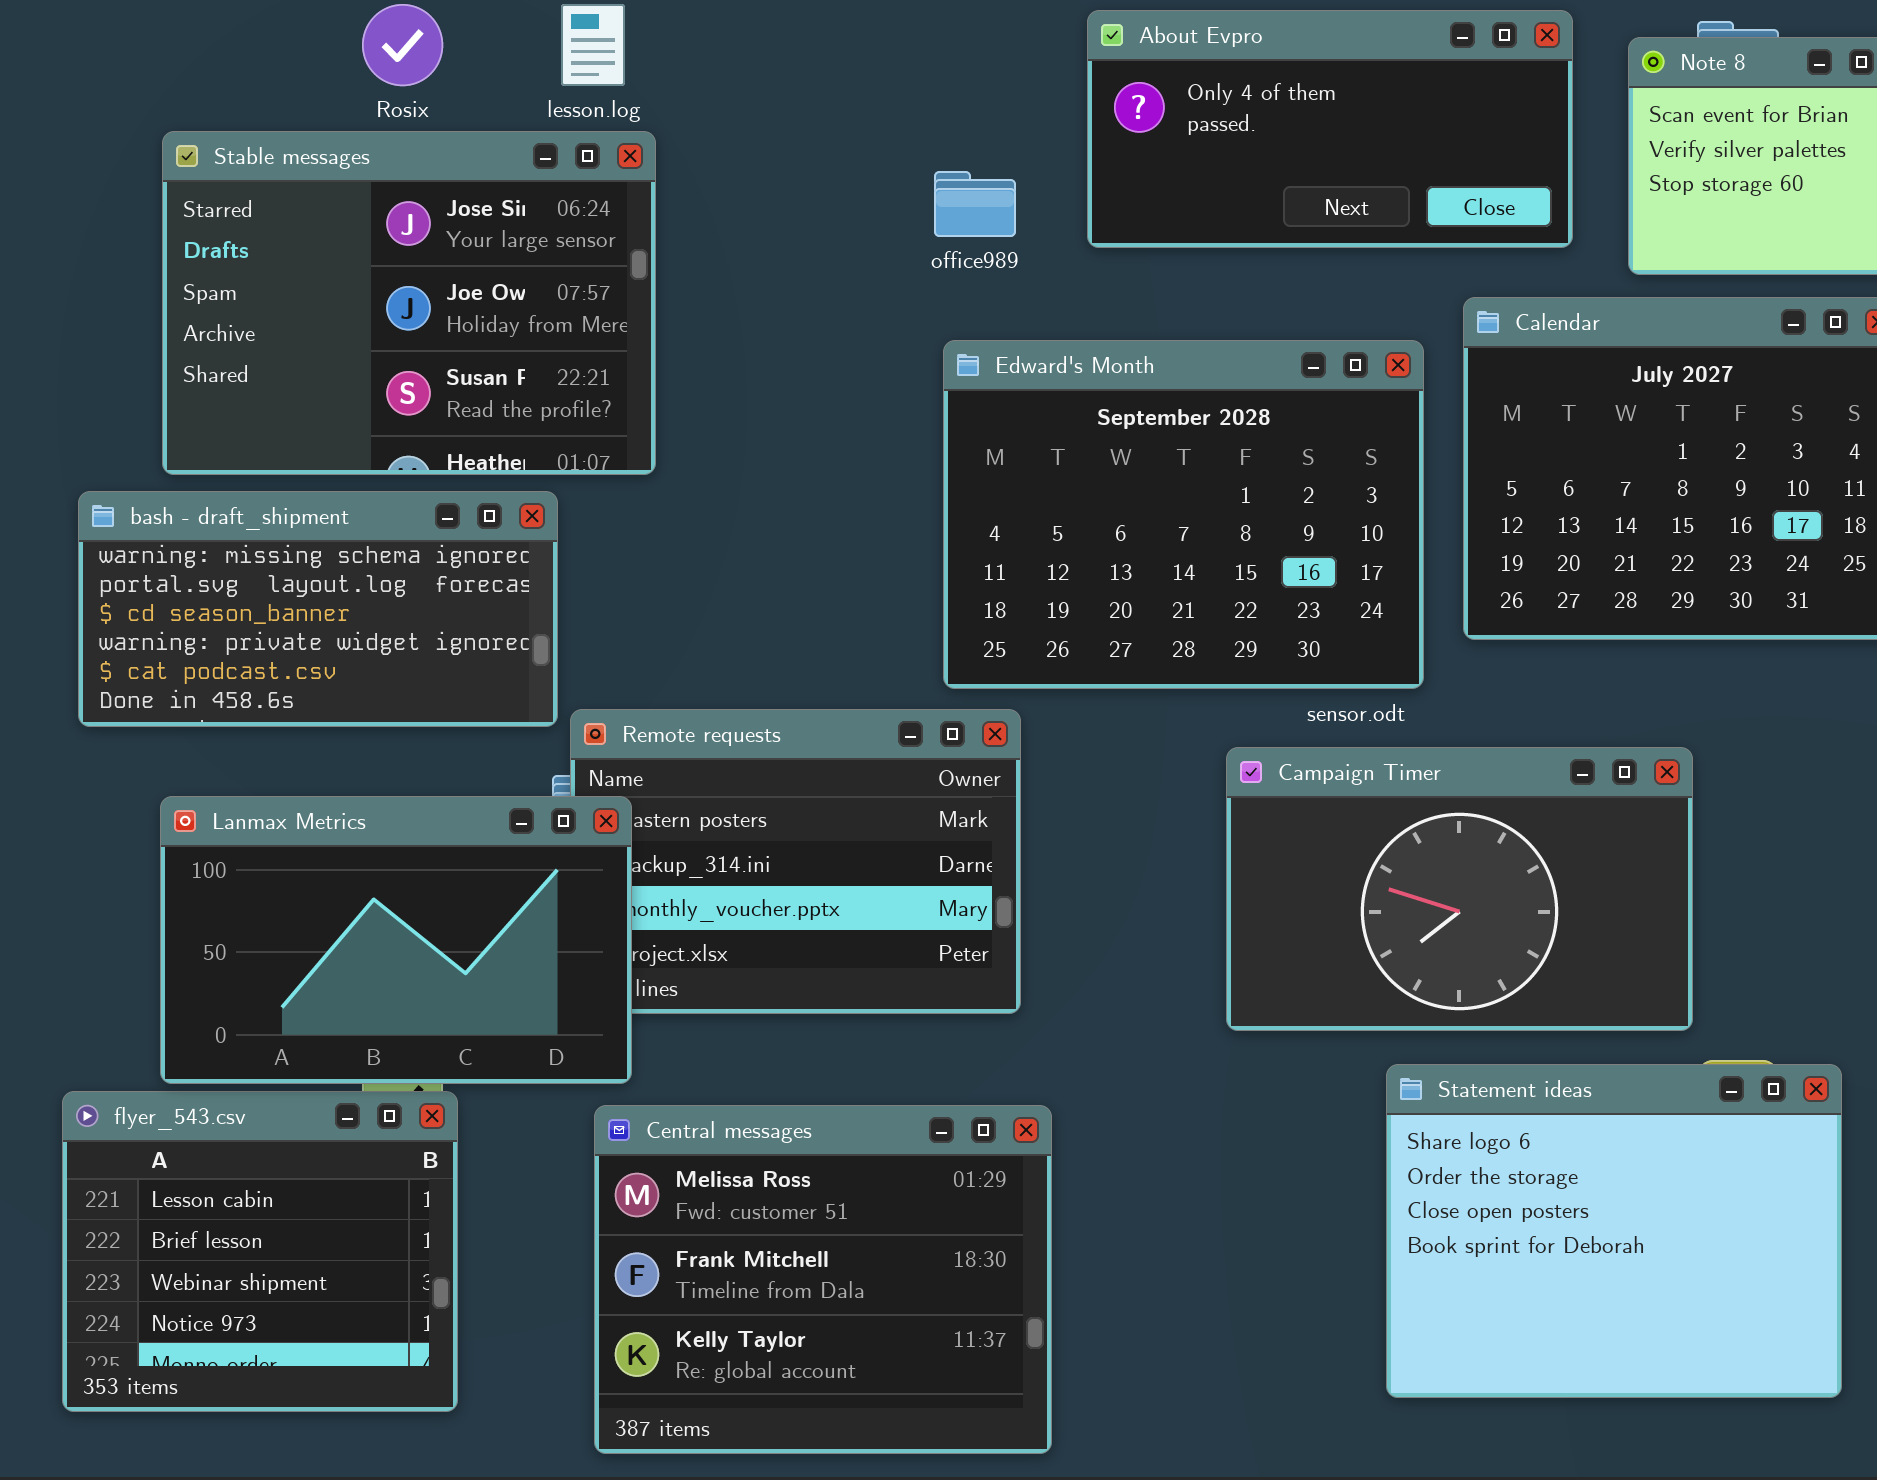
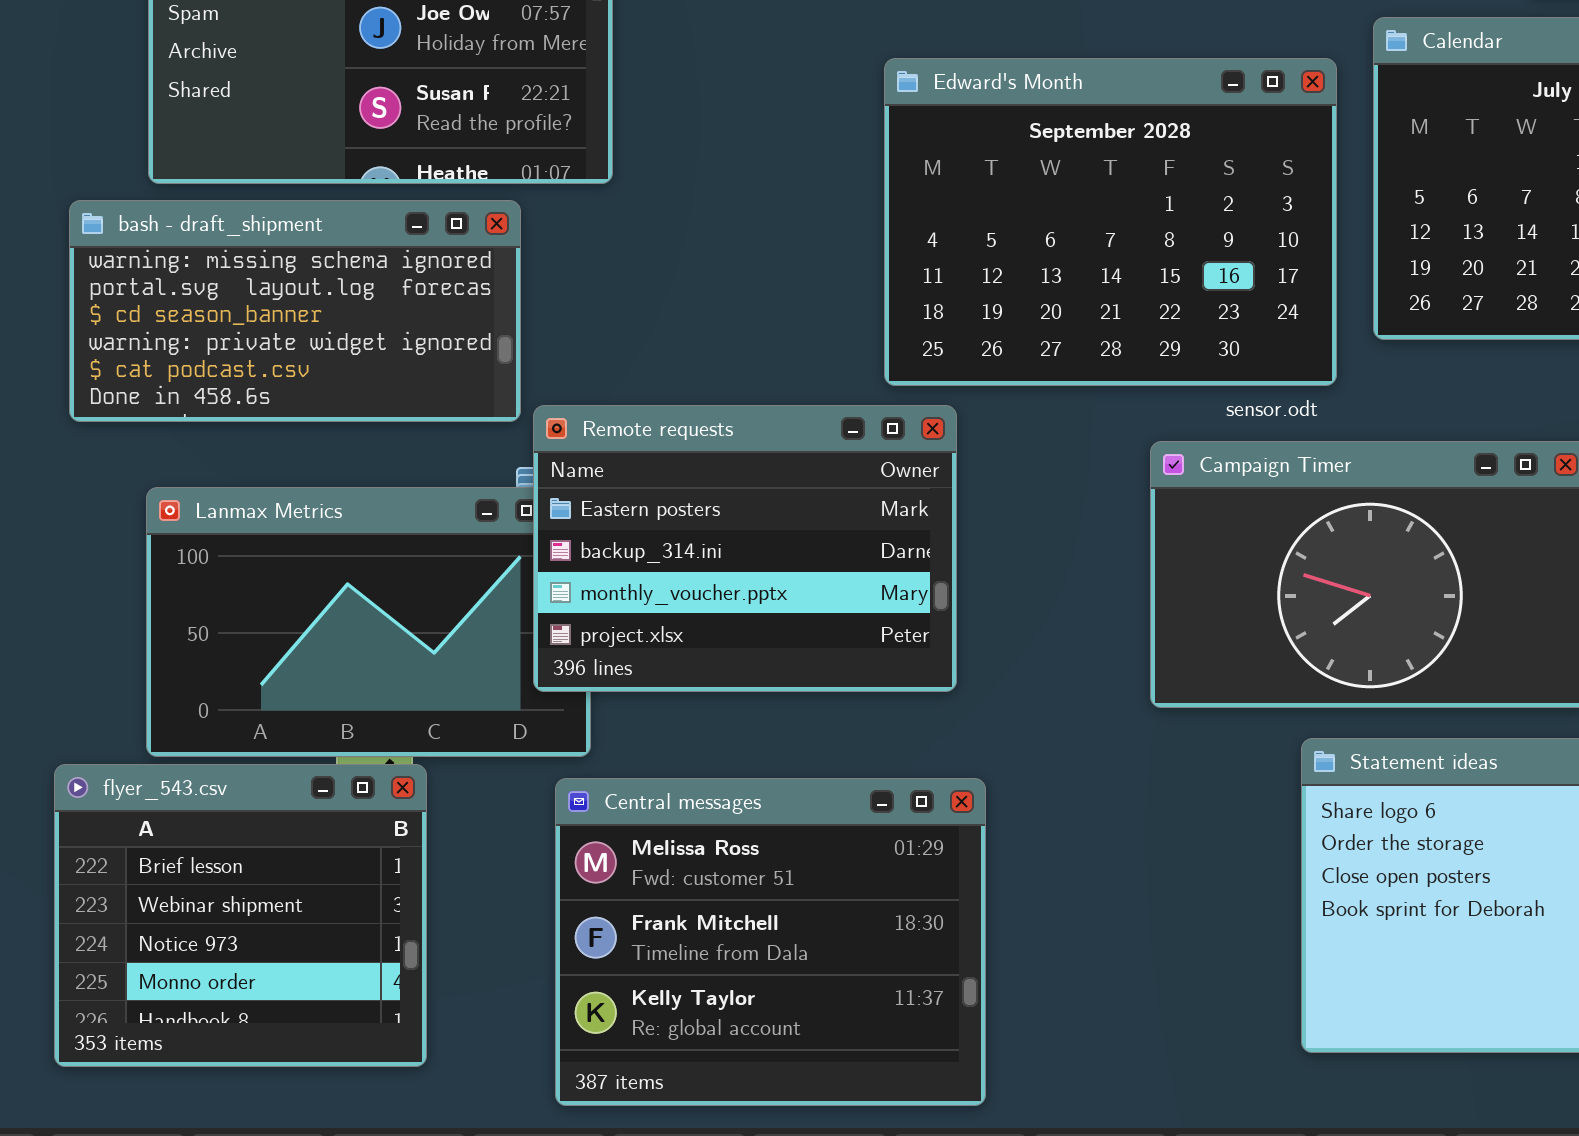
Remote requests: [570,709,1021,1014] -> [533,405,957,692], raised
flyer_543.csv: [62,1091,458,1412] -> [54,764,427,1067], scrolled down 1 row

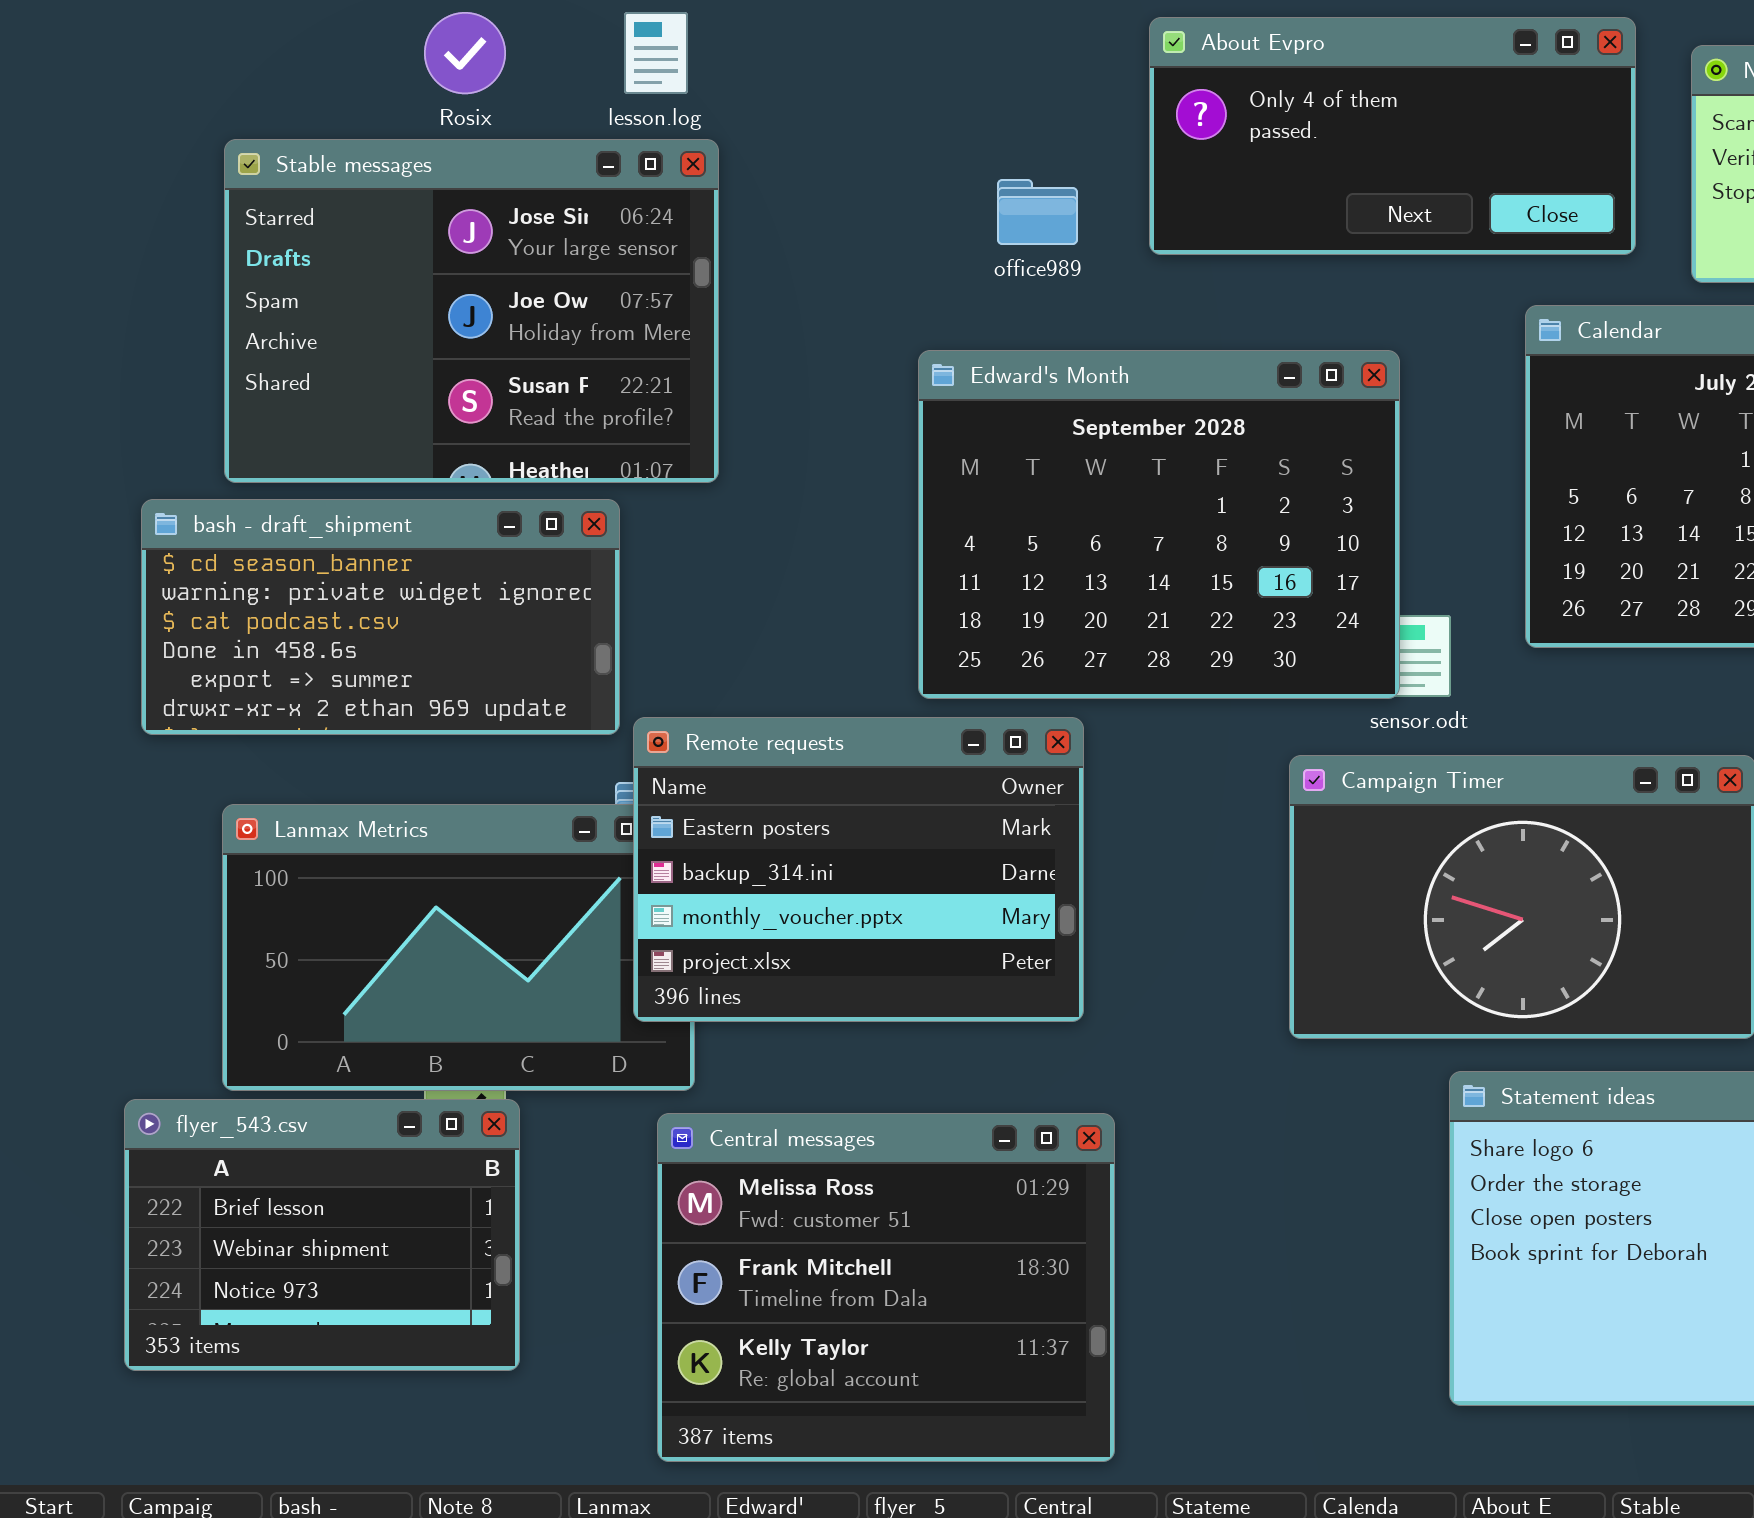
Edward's Month: [884,58,1337,386] -> [918,350,1400,699], moved
bash - draft_shipment: [69,200,521,422] -> [141,499,620,735], scrolled down 2 rows
flyer_543.csv: [54,764,427,1067] -> [124,1099,520,1371], resized

